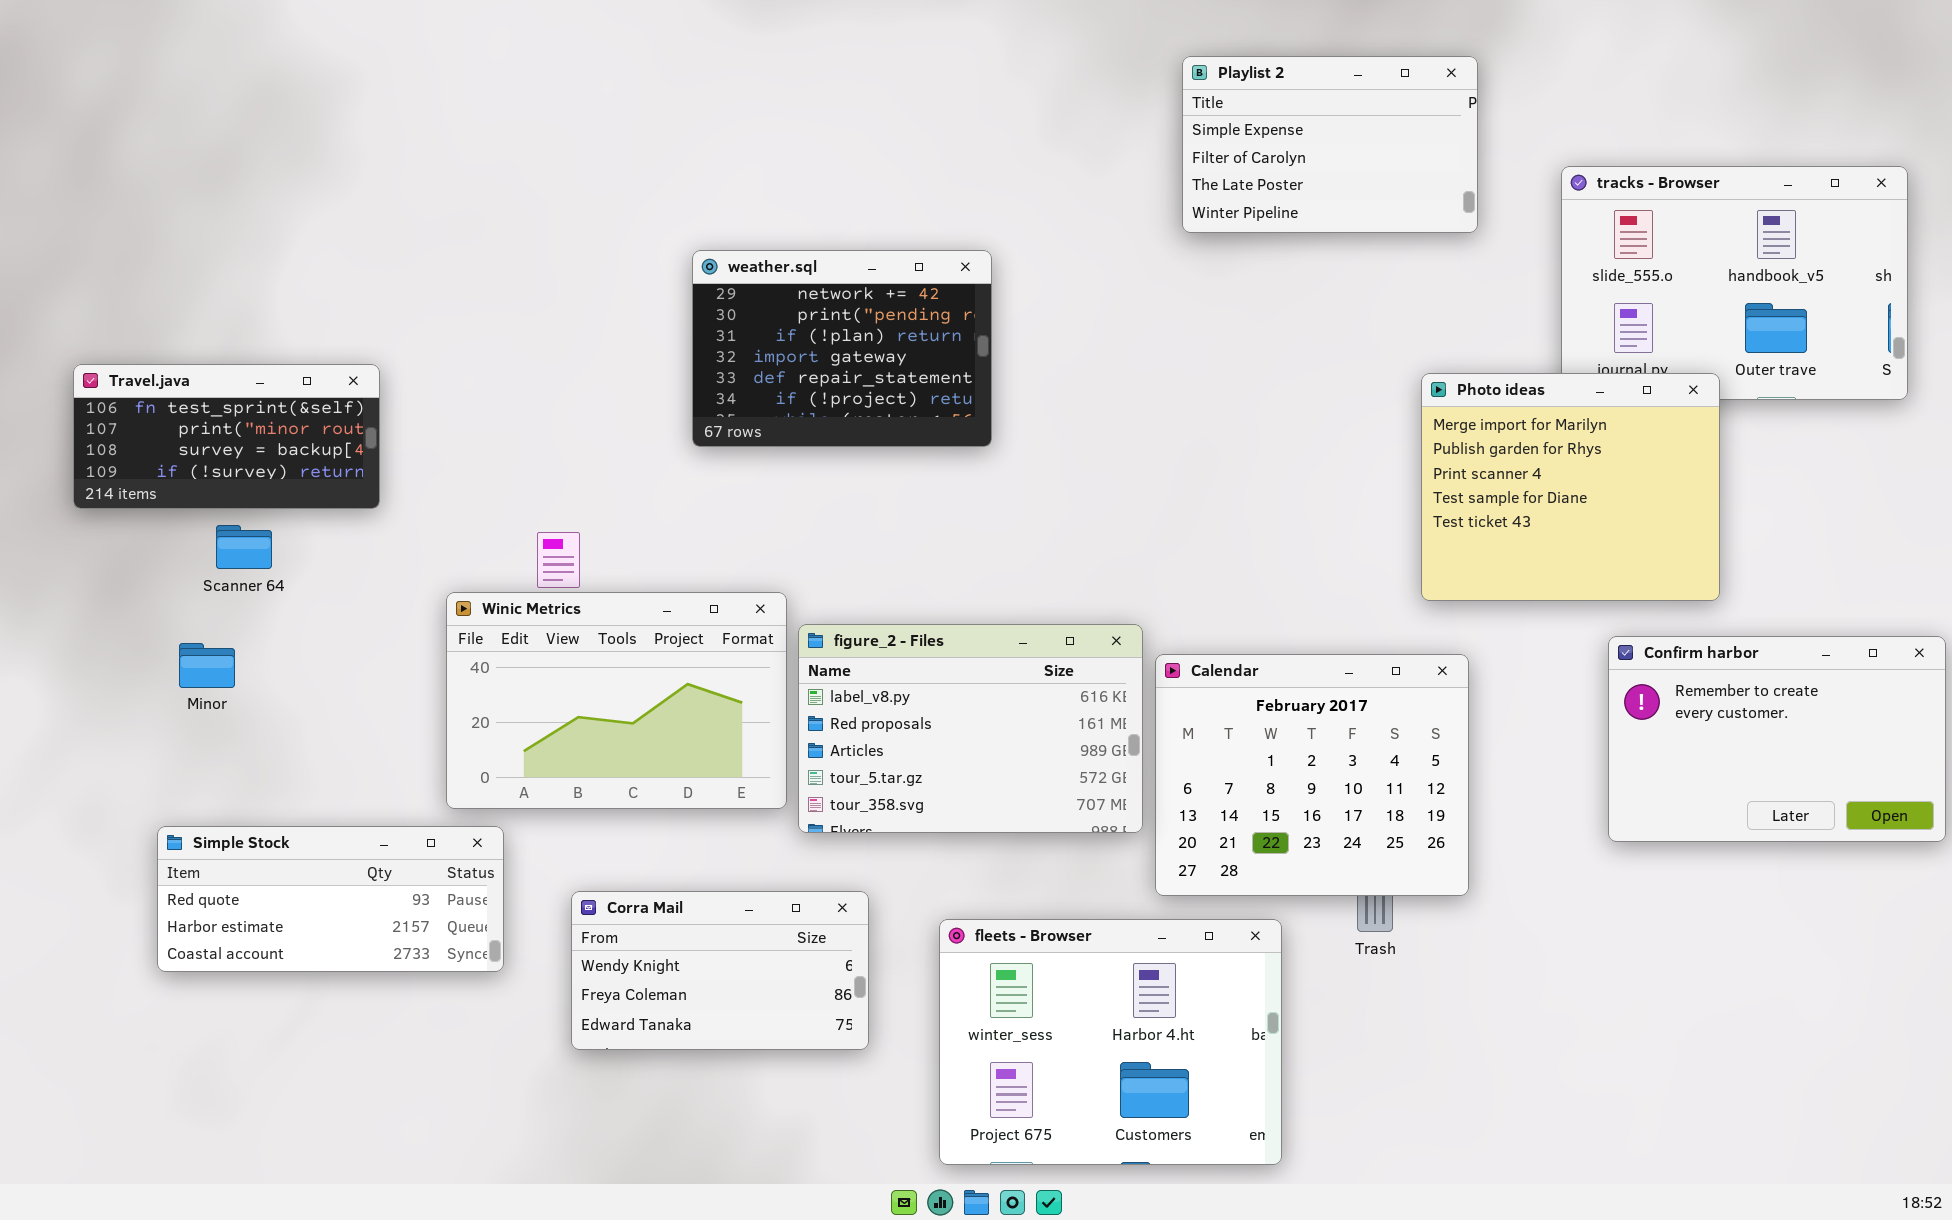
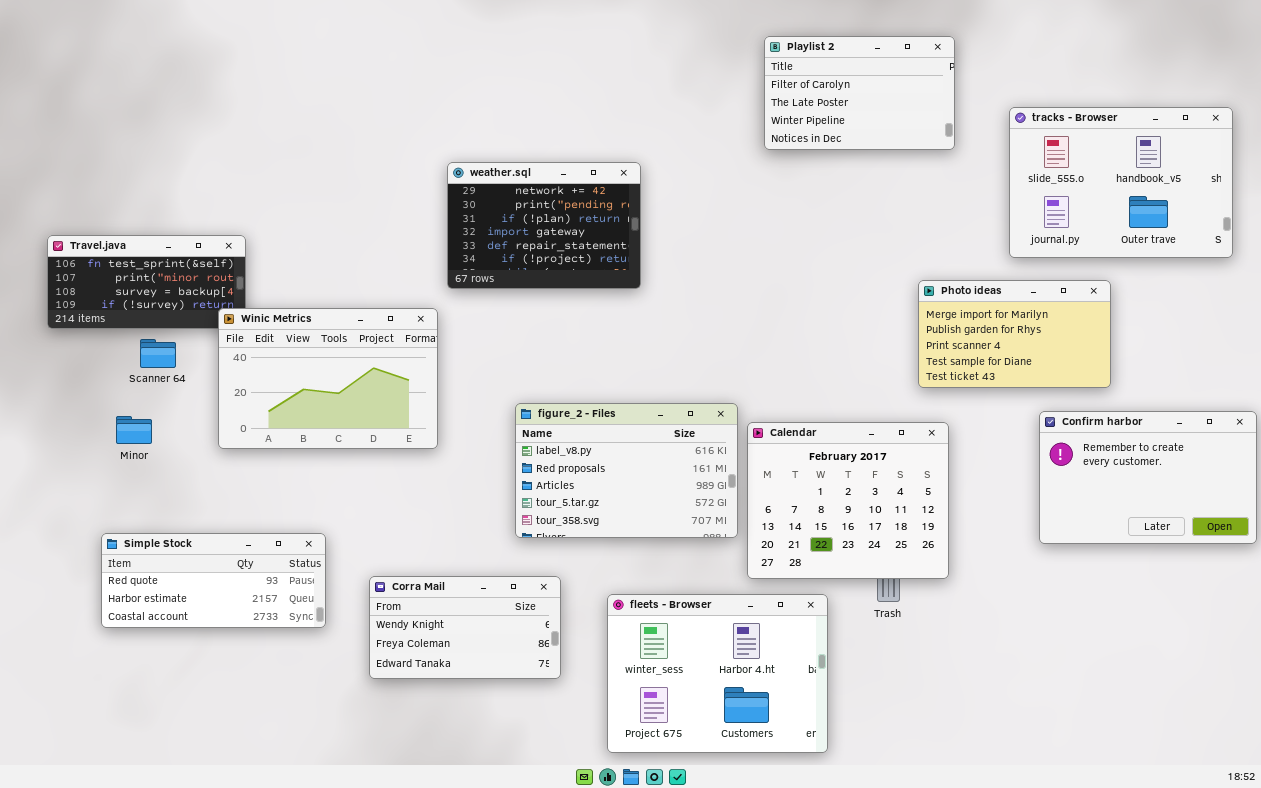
Playlist 2: [1182,56,1478,233] -> [764,36,955,150], scrolled down 1 row
Photo ideas: [1421,373,1720,601] -> [918,280,1111,388], resized
Winic Metrics: [446,592,787,809] -> [218,308,438,449], moved

